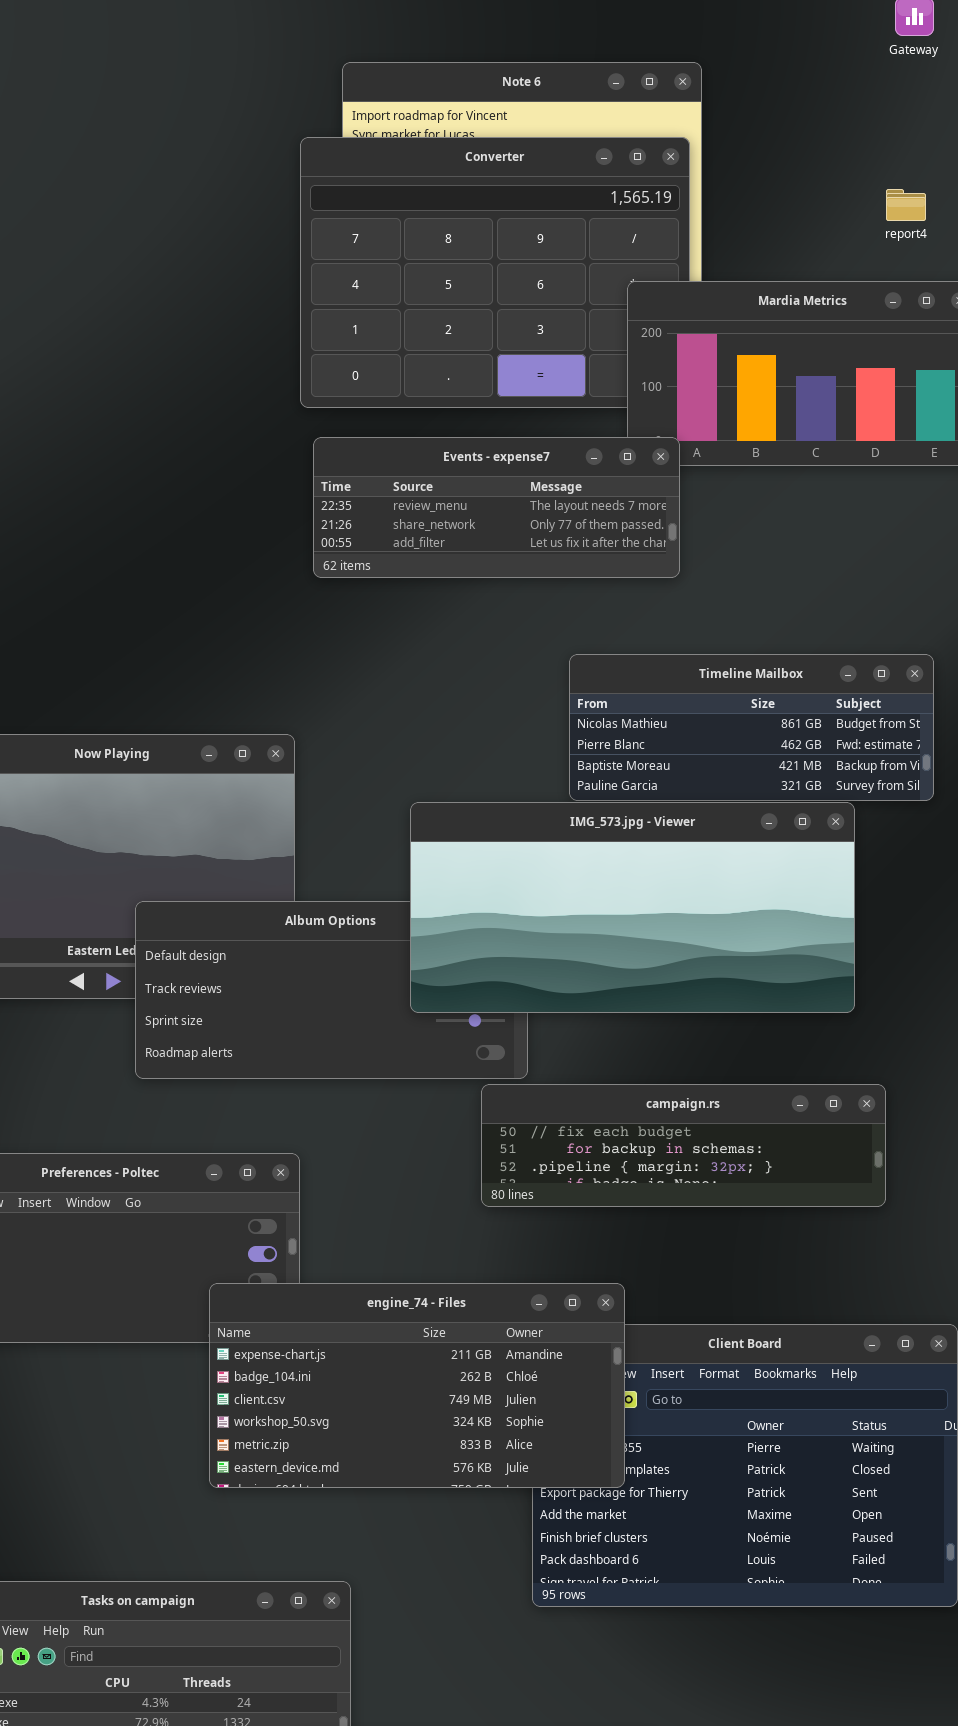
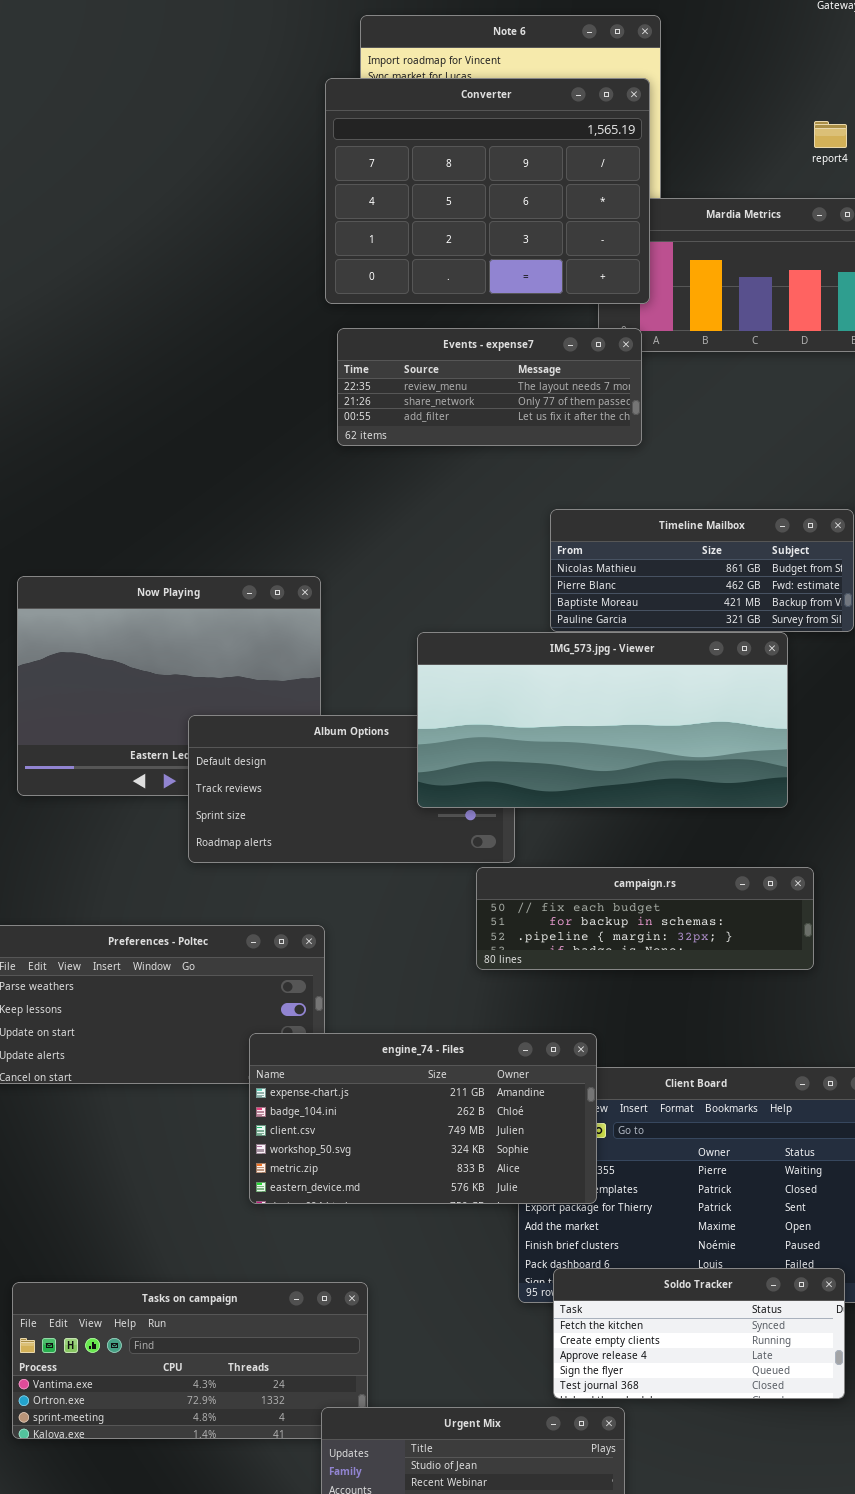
Converter: [300,137,690,408] -> [325,78,650,304], raised
Soldo Tracker: none -> [553,1268,845,1399], opened

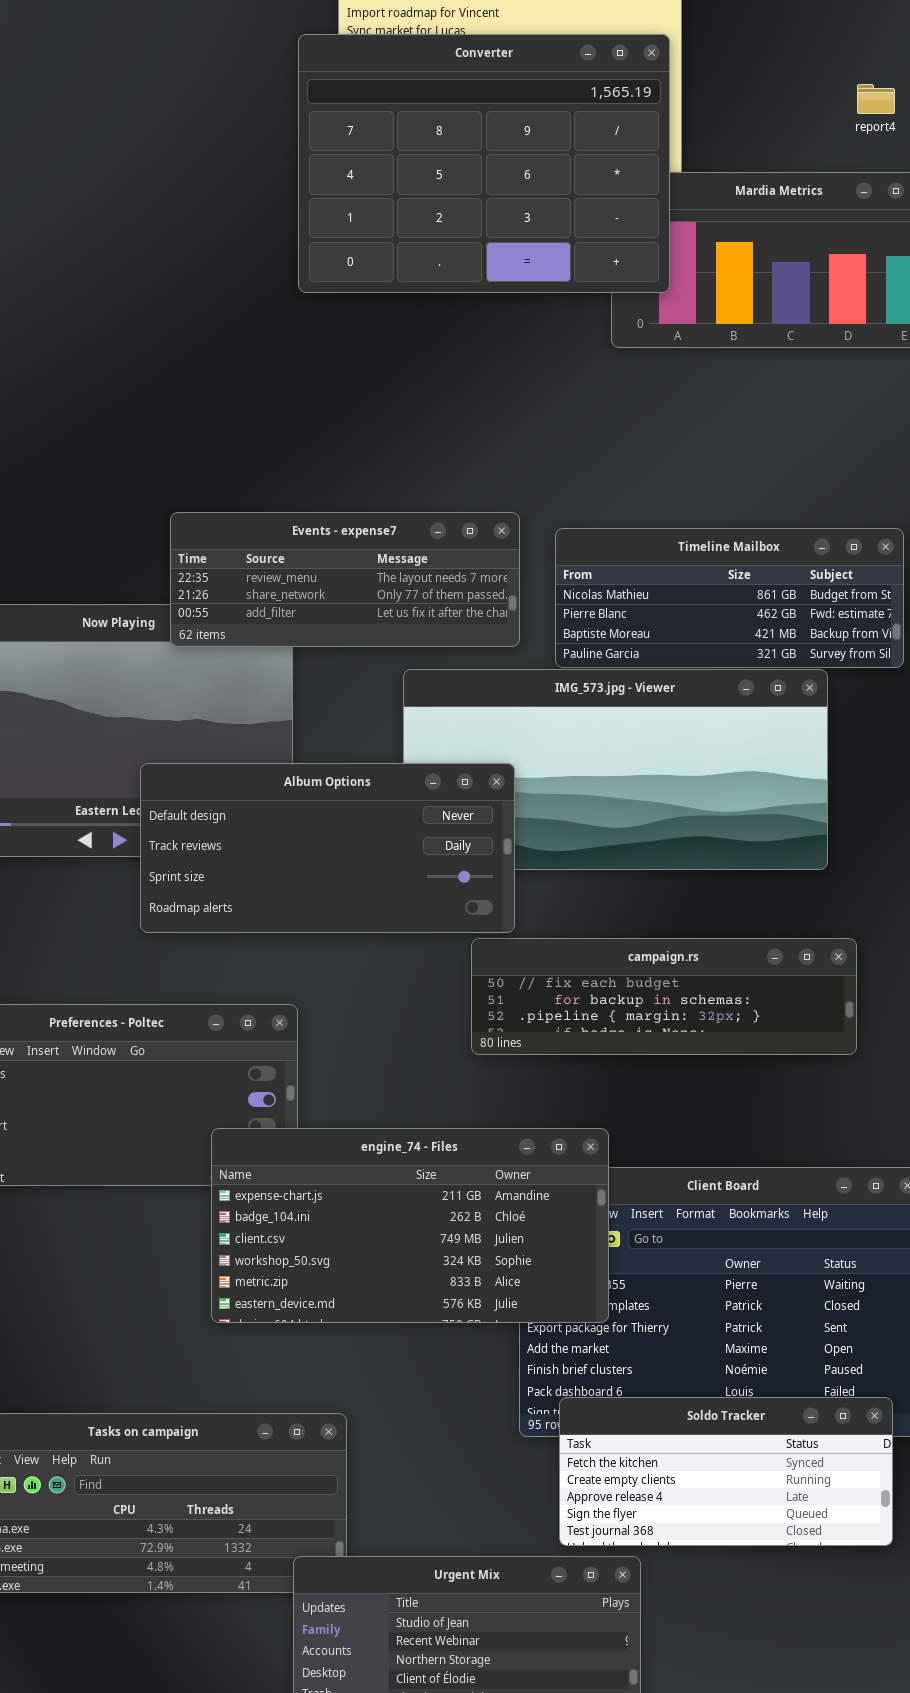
Events - expense7: [337,328,642,446] -> [170,512,520,647], moved
Album Options: [188,715,515,863] -> [140,763,515,933], raised

